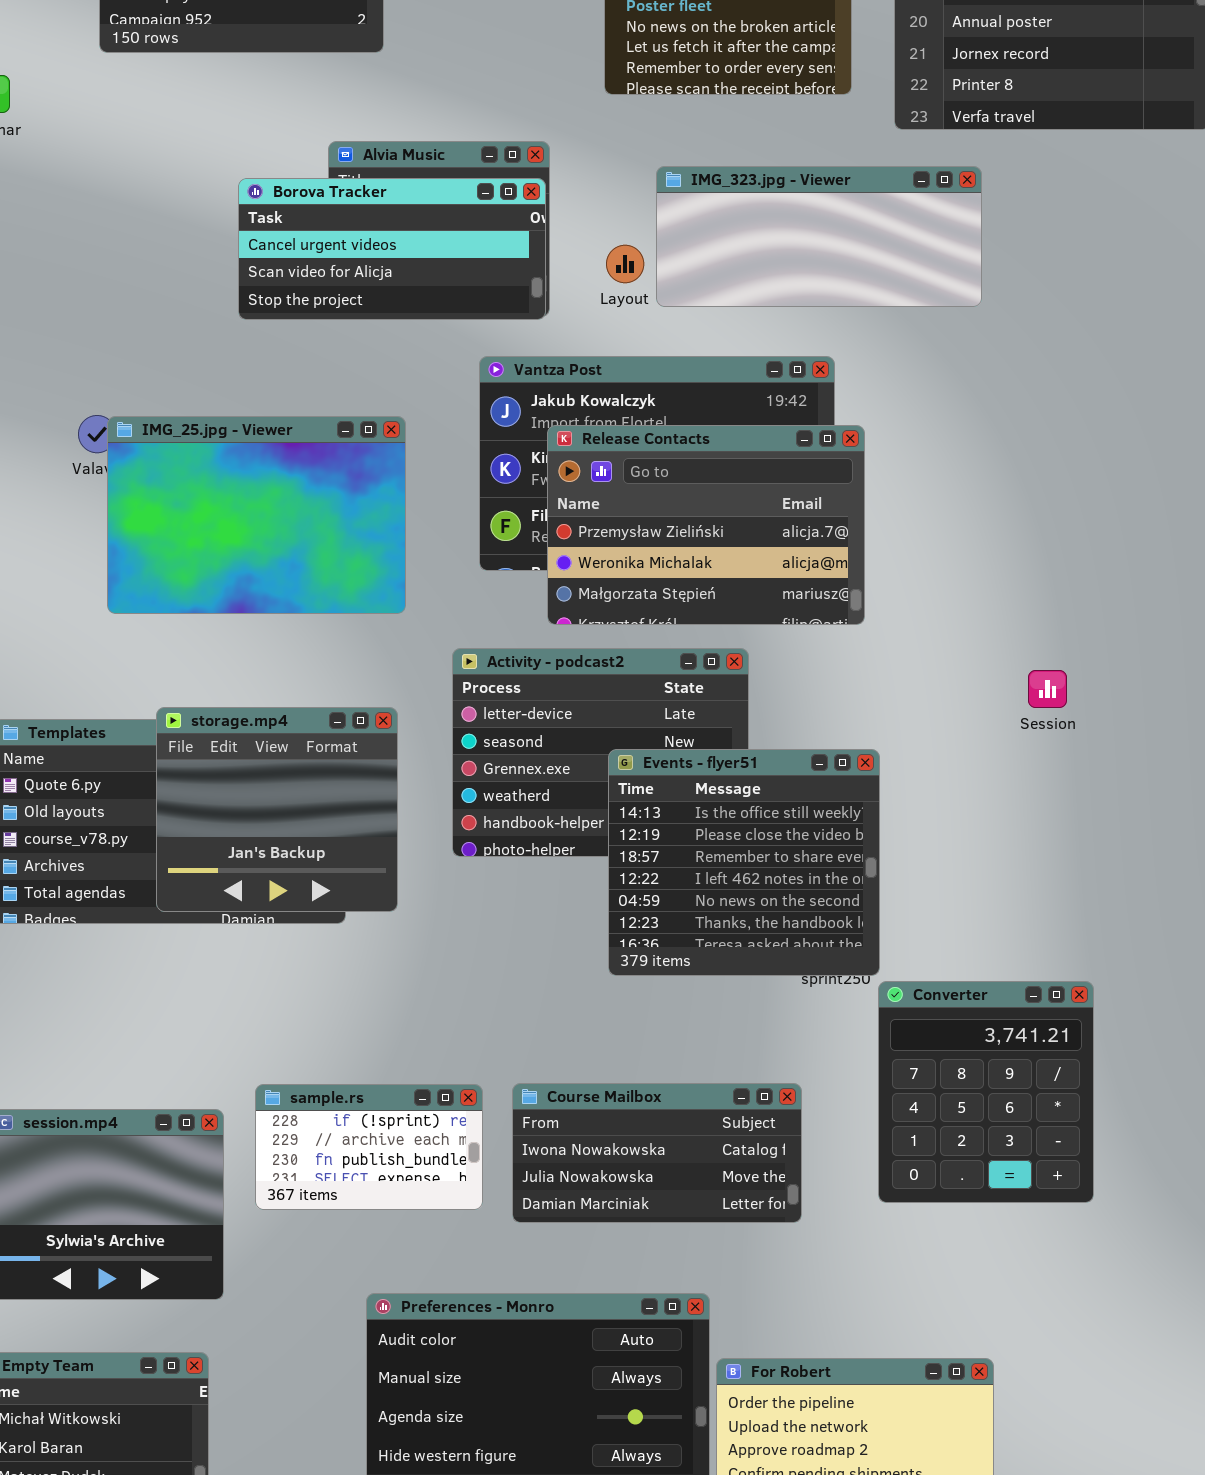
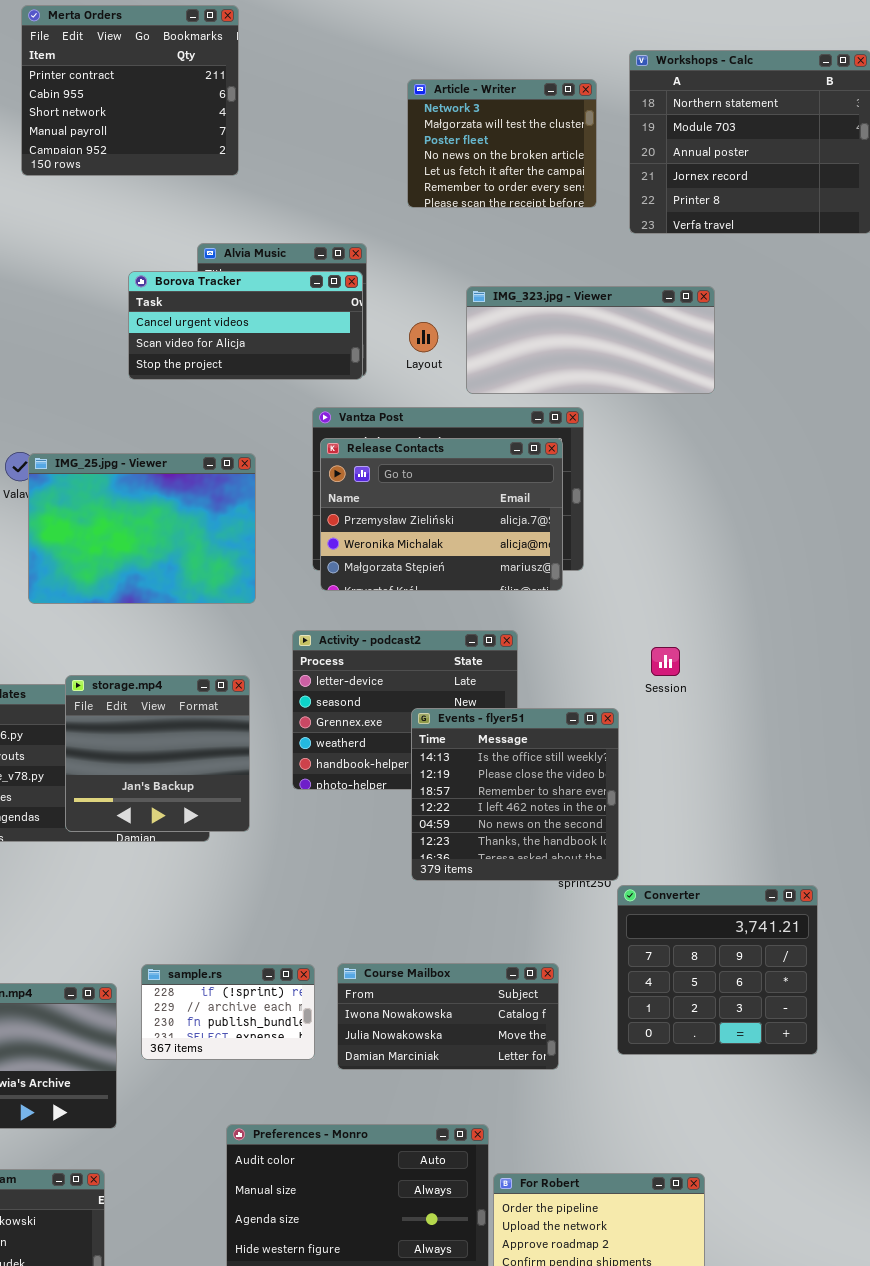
IMG_323.jpg - Viewer: [656,166,982,307] -> [466,286,715,394], moved
Release Contacts: [547,425,865,625] -> [320,438,563,591], moved
Session: [1028,670,1067,708] -> [651,647,680,676], moved
Converter: [878,981,1094,1203] -> [617,885,818,1055], resized

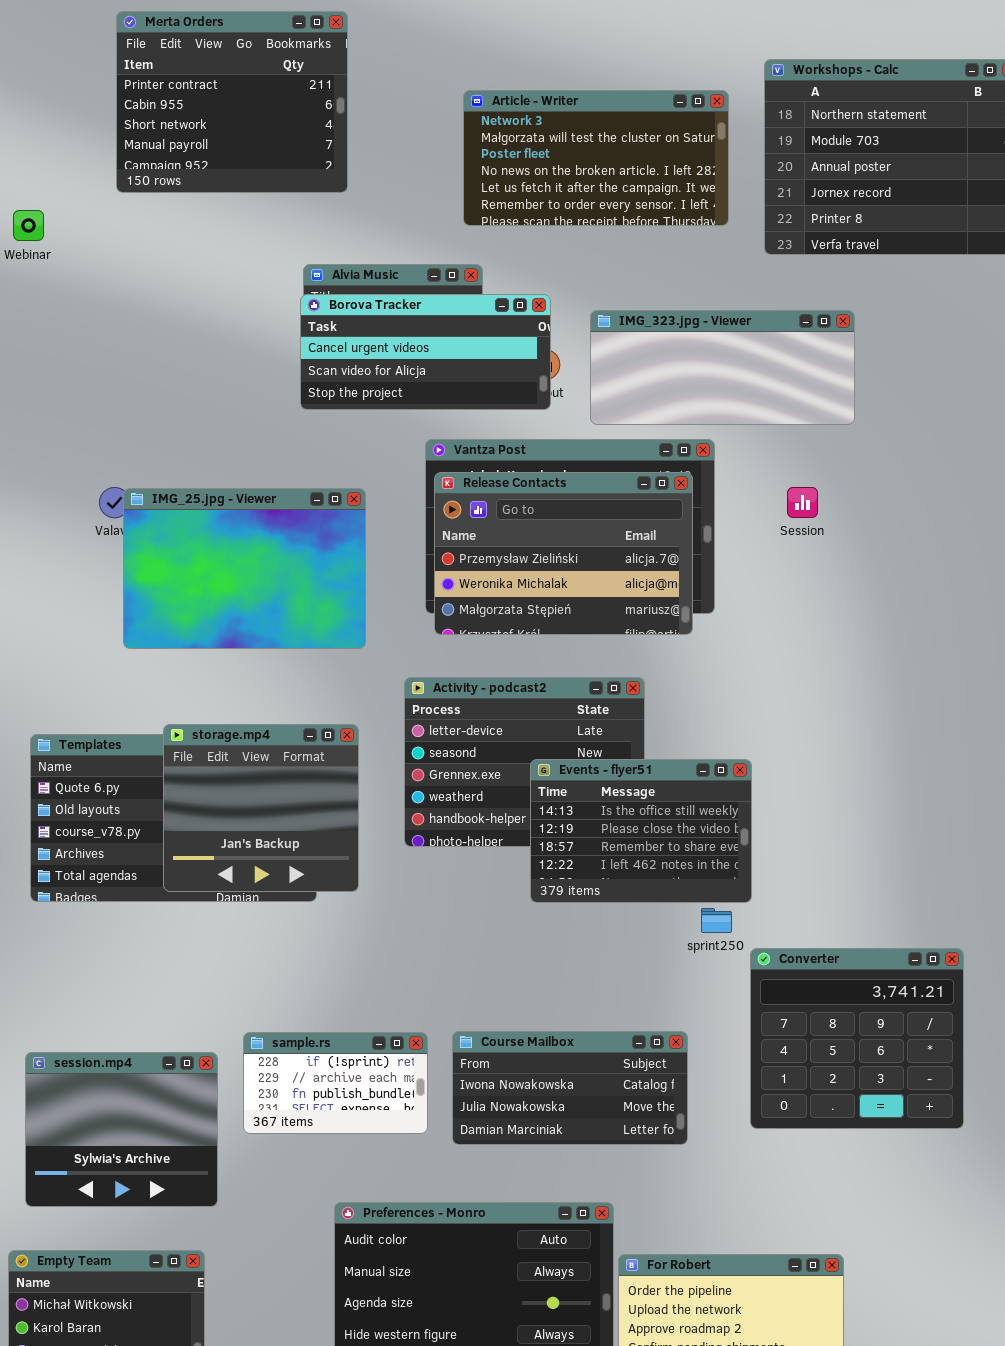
Article - Writer: [407,79,597,208] -> [463,90,729,226], resized
Borova Tracker: [128,271,363,380] -> [300,294,551,410], moved
Session: [651,647,680,676] -> [787,487,818,518], moved
Events - flyer51: [411,708,619,881] -> [530,759,752,903], resized

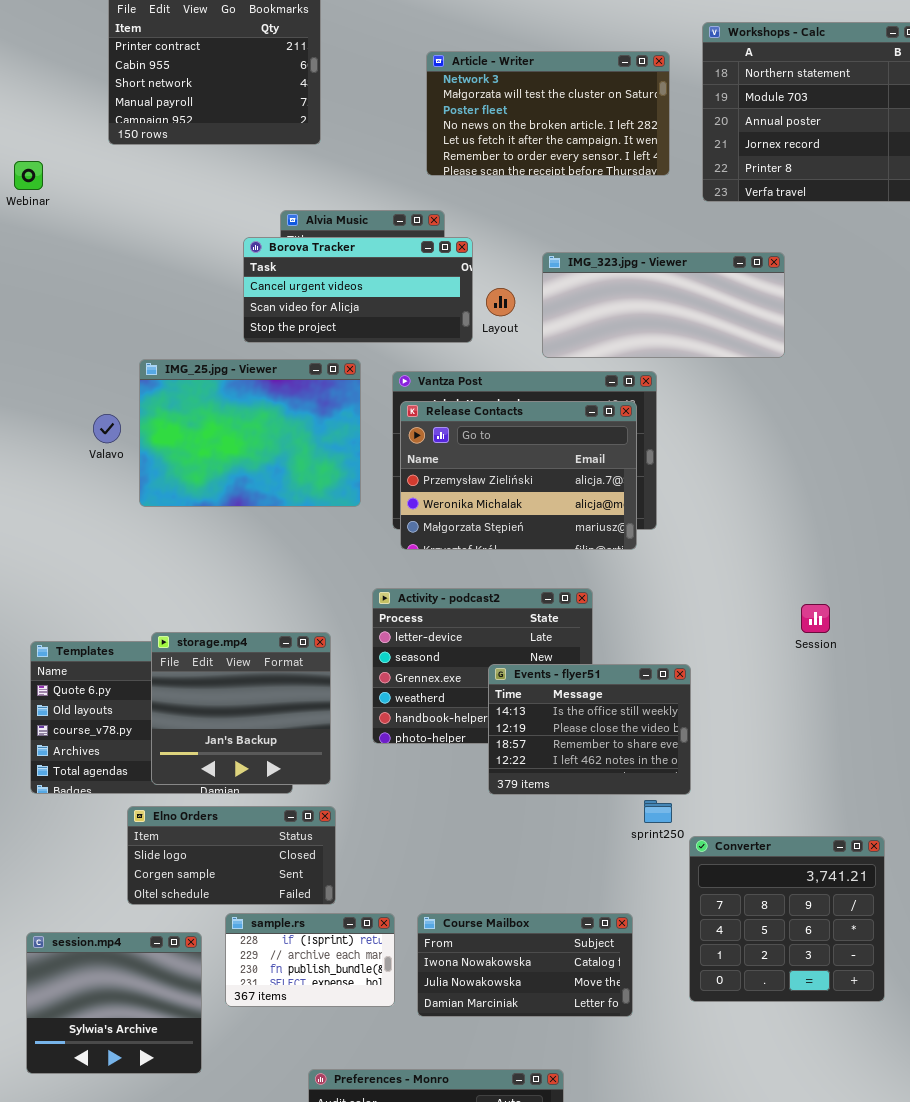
Borova Tracker: [300,294,551,410] -> [243,237,473,343], moved
Session: [787,487,818,518] -> [801,604,830,633], moved
IMG_25.jpg - Viewer: [123,488,366,649] -> [139,359,361,507], moved
Elno Orders: none -> [127,806,336,905], opened

